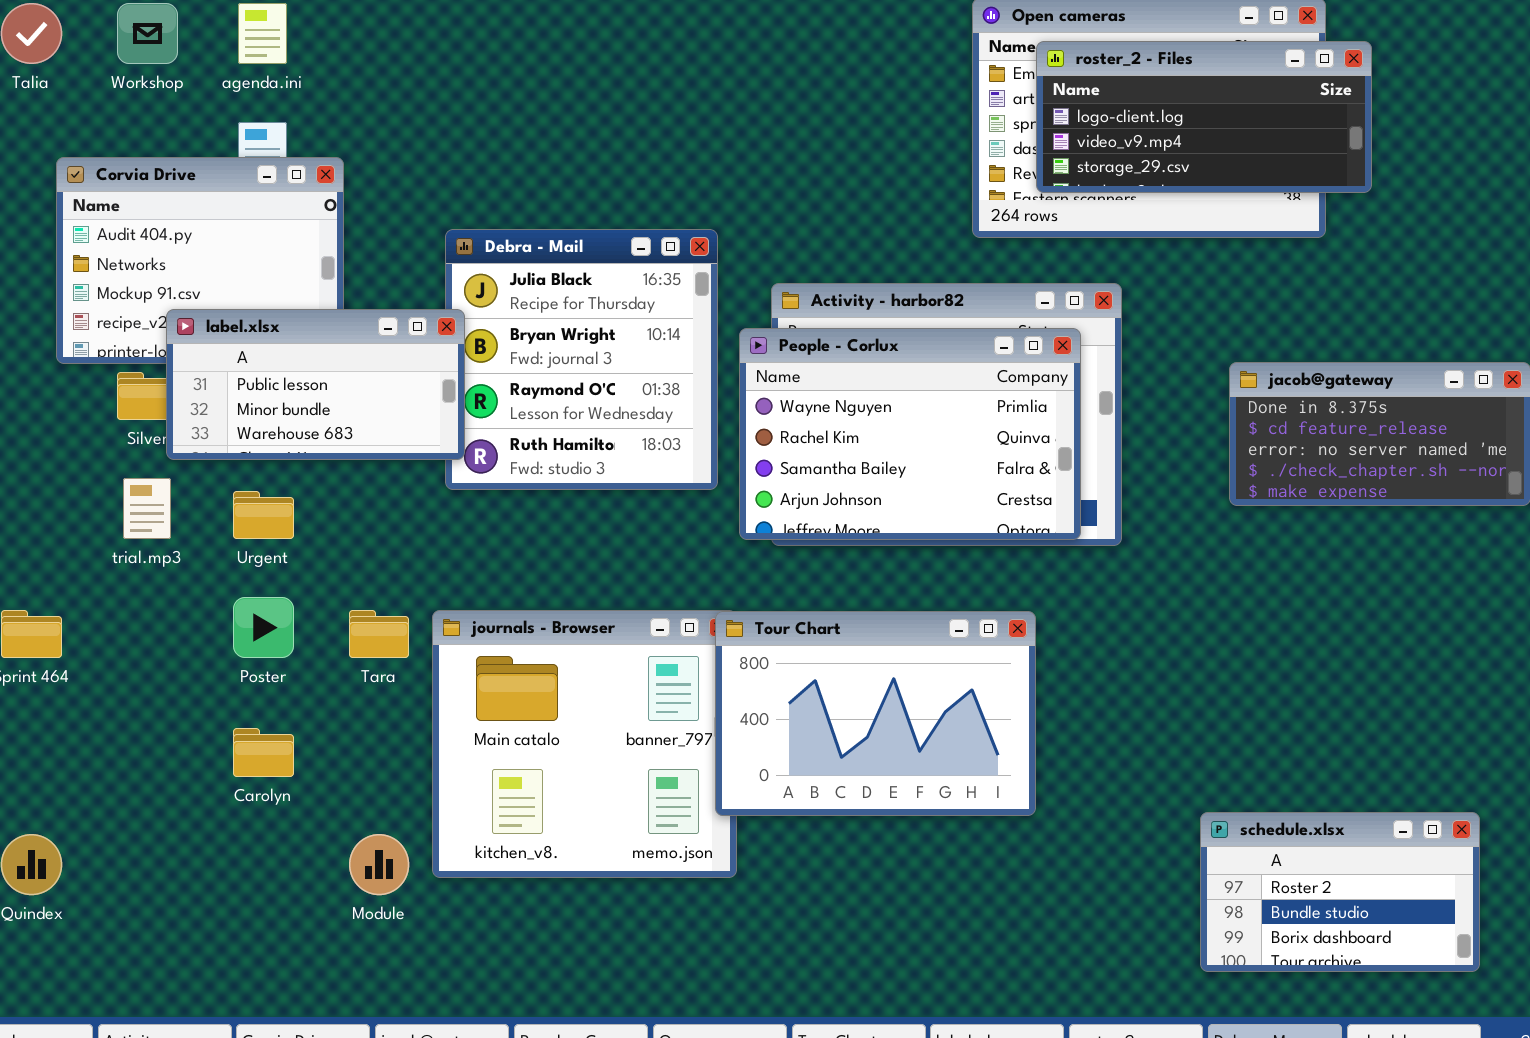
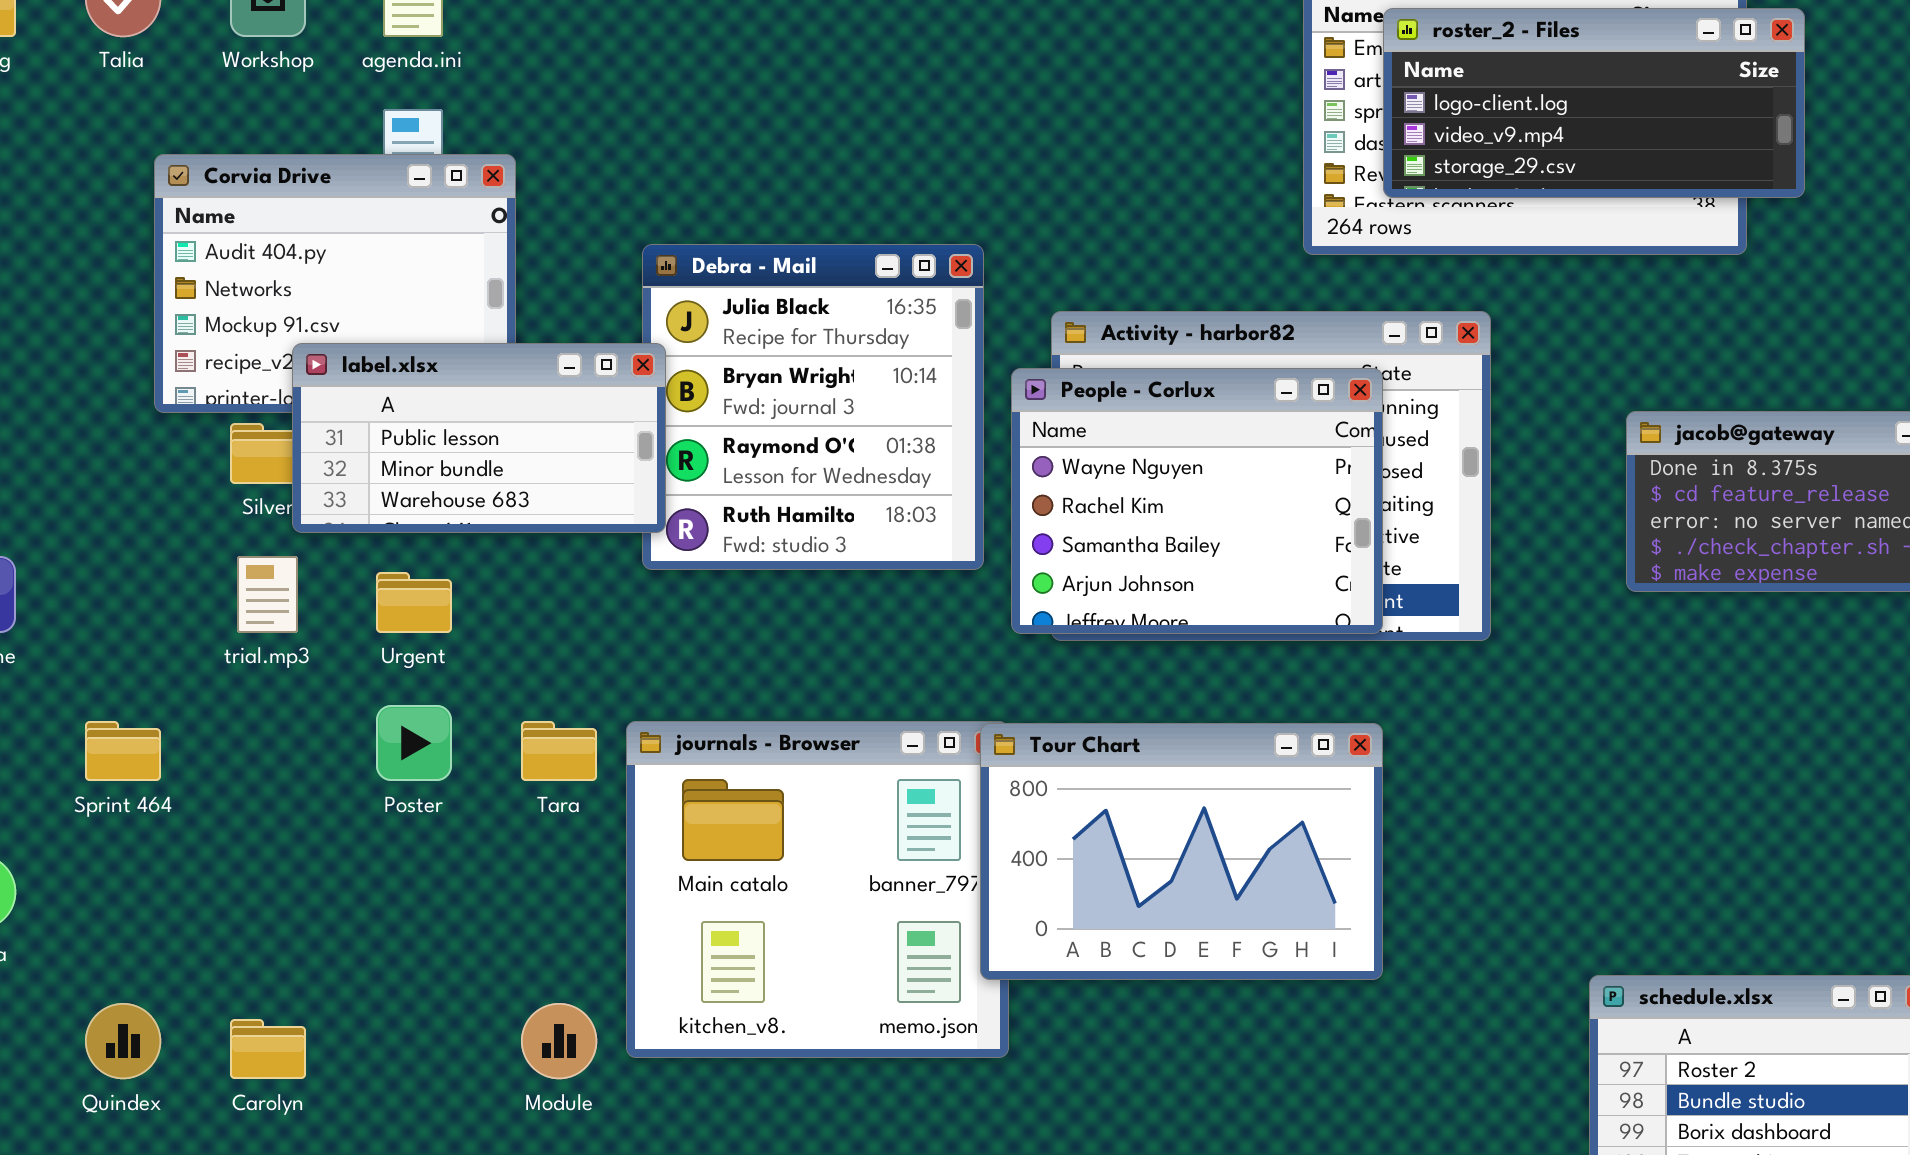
People - Corlux: [739,328,1081,540] -> [1011,368,1383,634], resized
Carolyn: [233,728,294,777] -> [230,1019,306,1079], moved

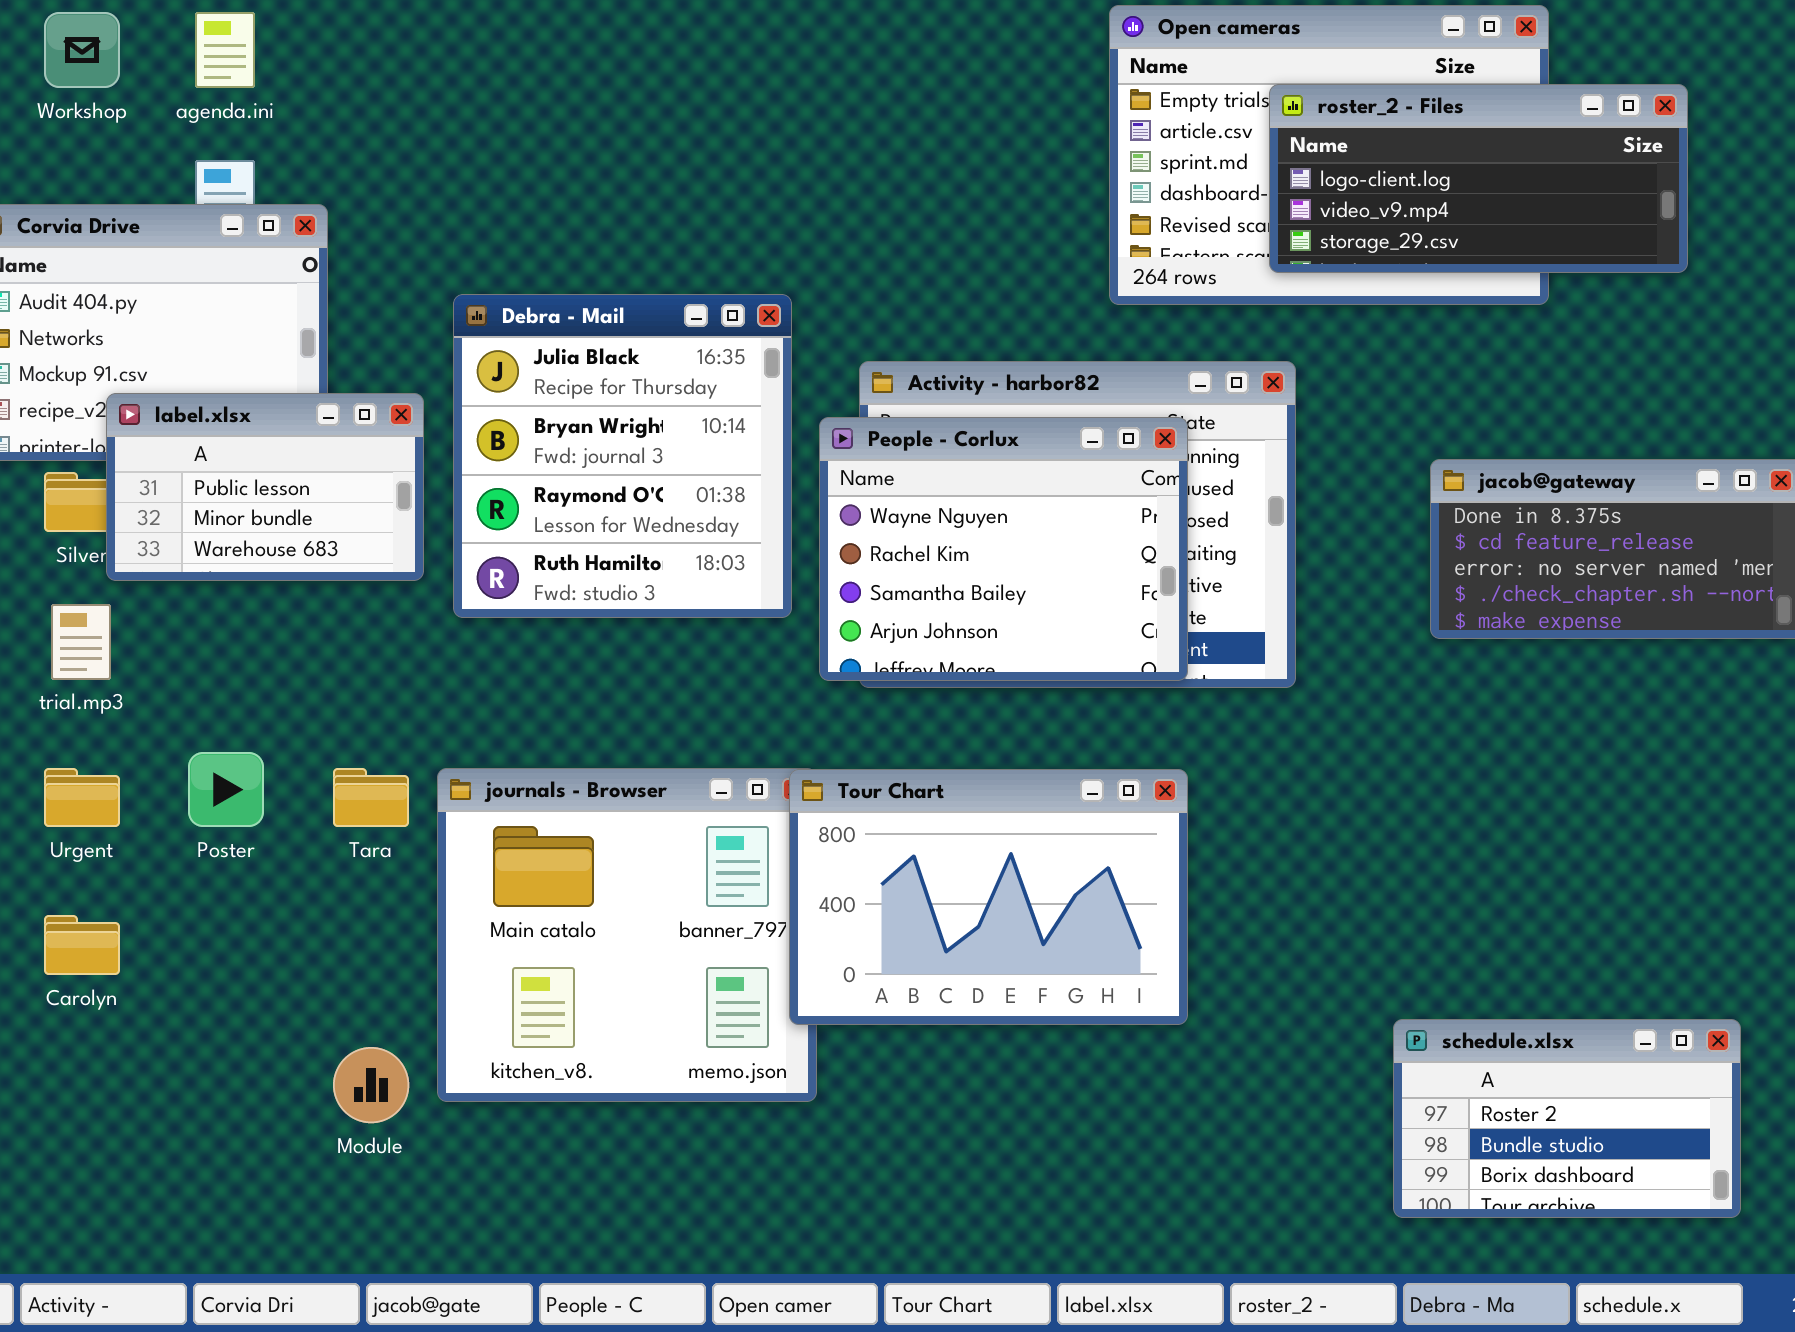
roster_2 - Files: [1383,8,1805,198] -> [1269,84,1688,273], moved
label.xlsx: [292,343,666,533] -> [106,393,424,581], resized
Urgent: [376,572,452,633] -> [44,768,120,827], moved
Carolyn: [230,1019,306,1079] -> [44,915,120,975], moved

